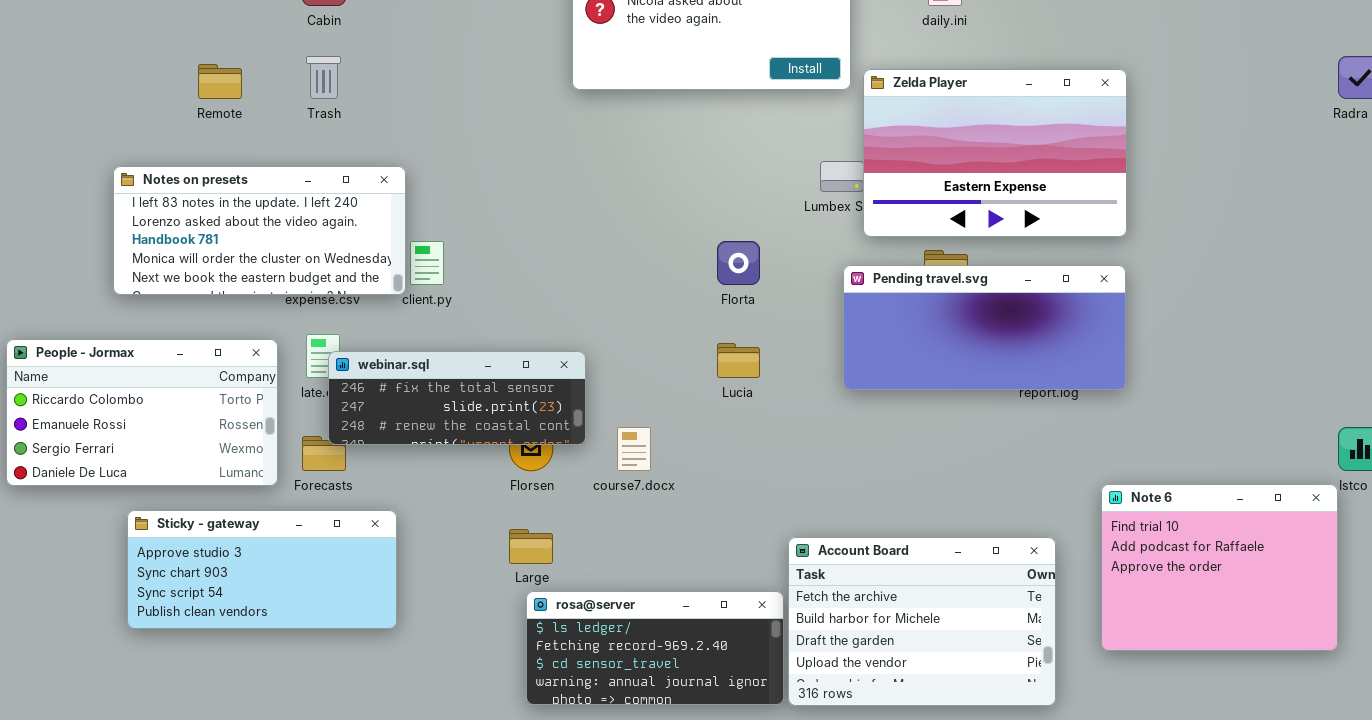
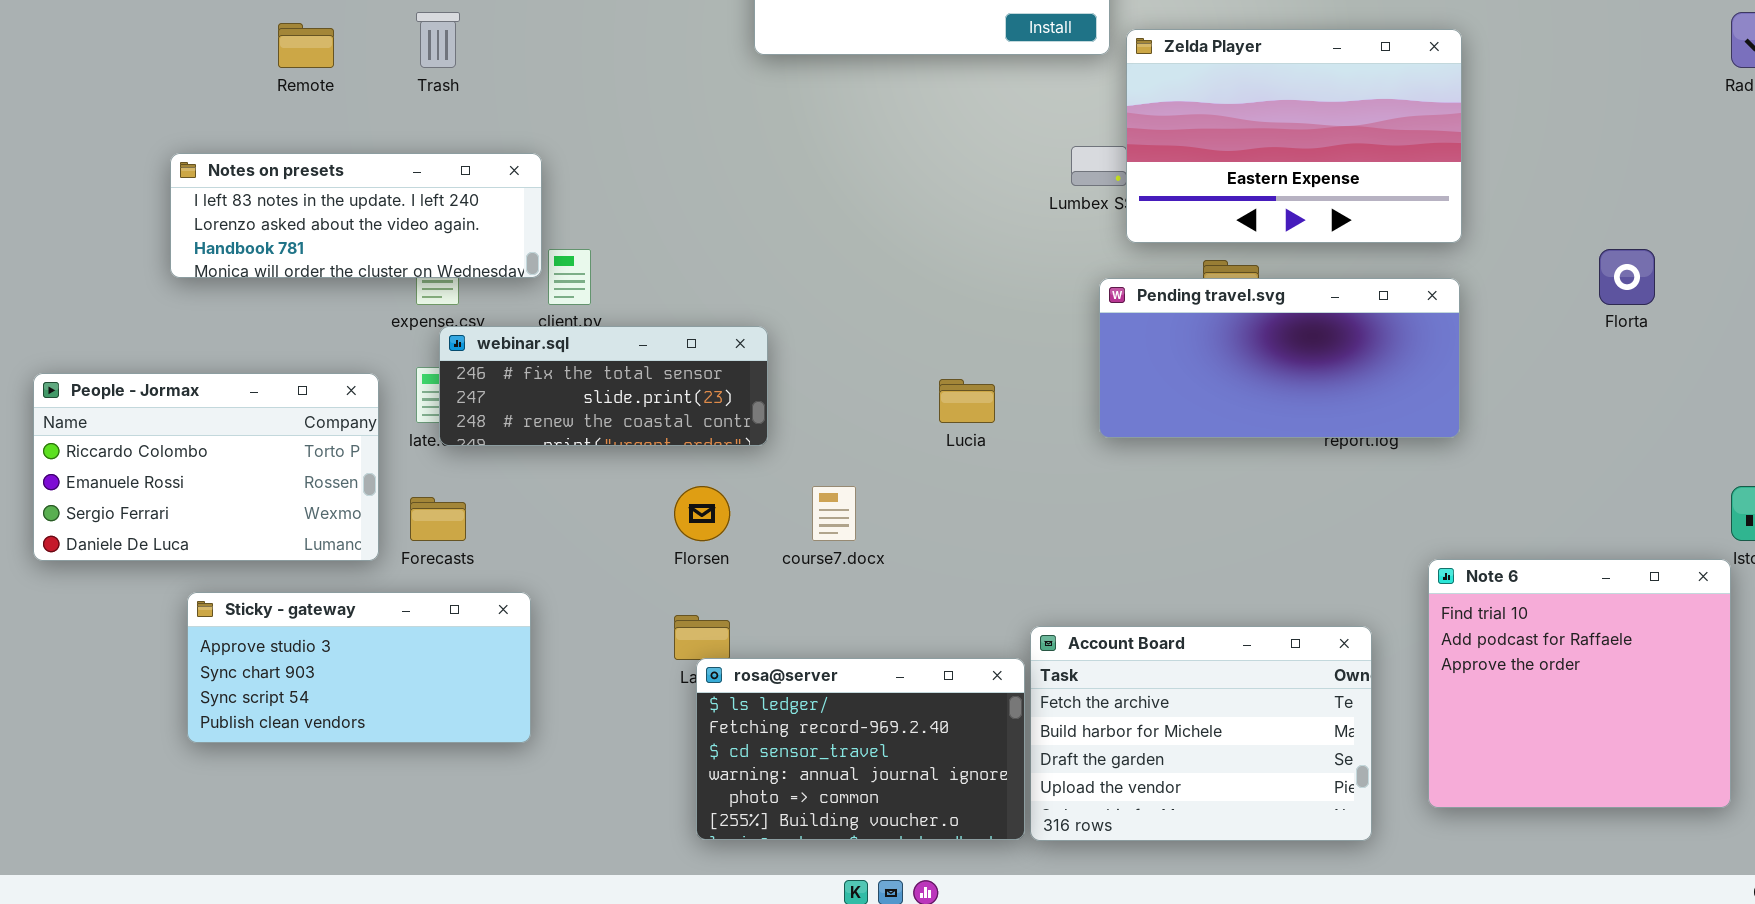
Notes on presets: [113,166,406,295] -> [170,153,542,278], resized
Florta: [717,241,760,285] -> [1599,249,1655,305], moved
webinar.sql: [328,351,586,445] -> [439,326,768,446], moved
Note 6: [1101,484,1338,651] -> [1428,559,1731,808], resized
rosa@server: [526,591,784,705] -> [696,658,1025,840], resized

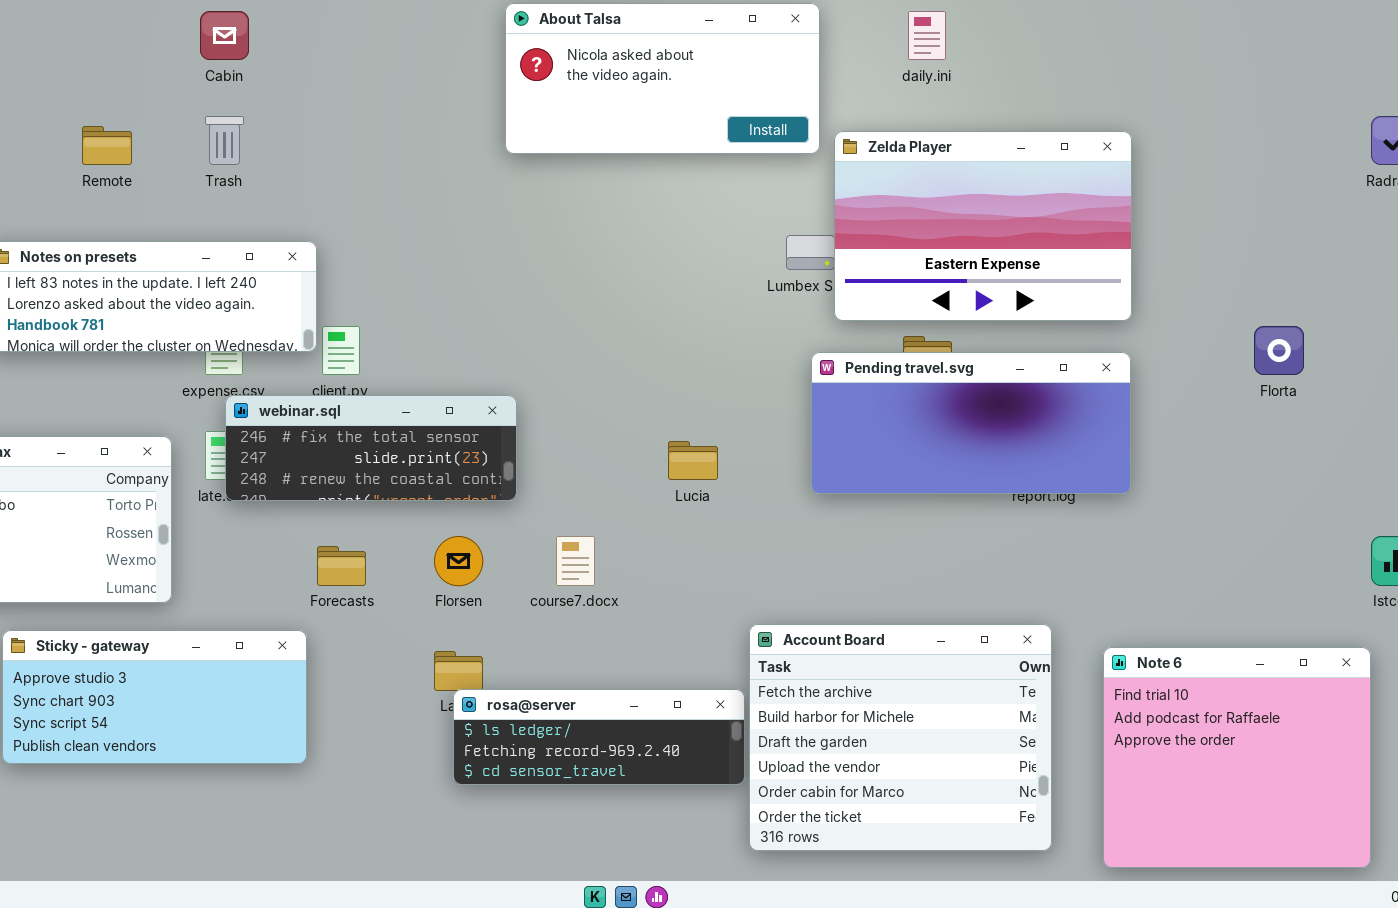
Forecasts: [410,497,466,541] -> [317,546,366,586], moved
Note 6: [1428,559,1731,808] -> [1103,647,1371,868], moved
Account Board: [1030,626,1372,841] -> [749,624,1052,851], resized
rosa@server: [696,658,1025,840] -> [453,689,745,785], resized

